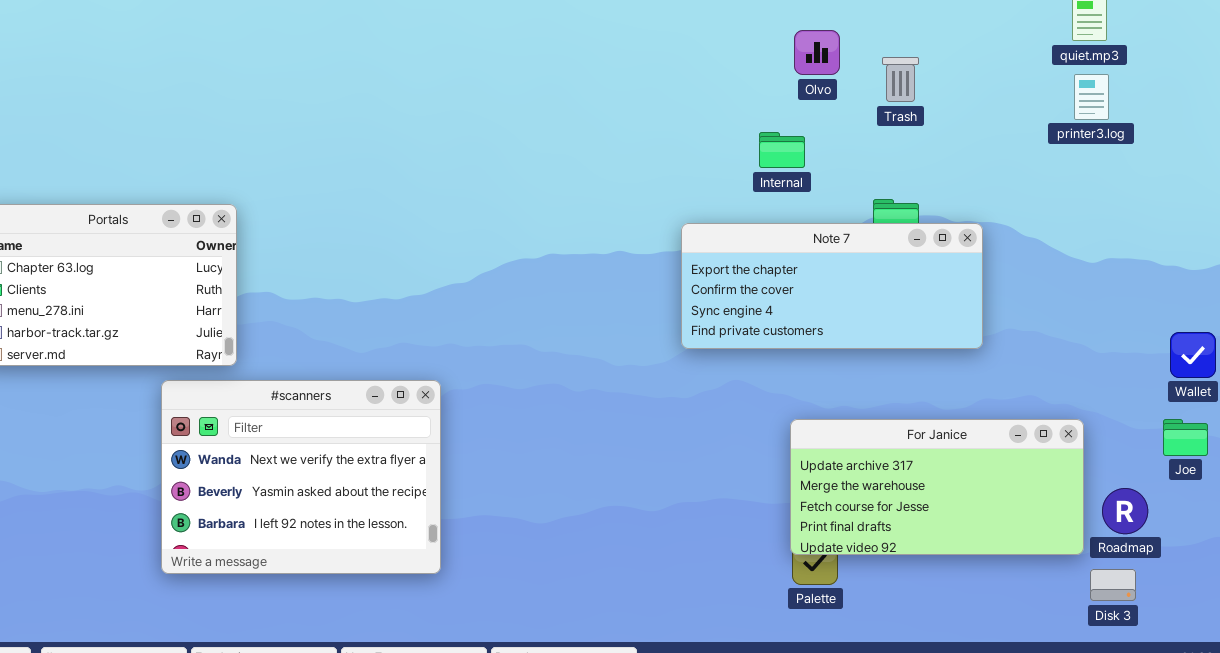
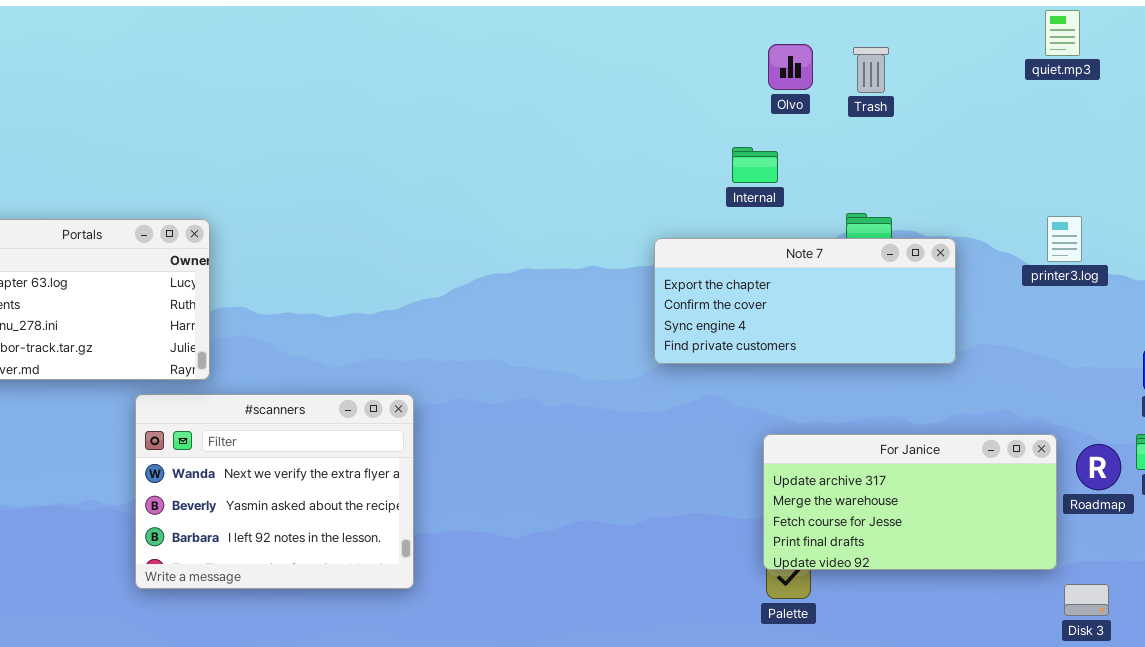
Trash: [882,57,919,102] -> [853,47,889,93], moved
printer3.log: [1074,74,1109,120] -> [1047,216,1082,262], moved
Roadmap: [1102,488,1148,534] -> [1076,444,1121,490], moved

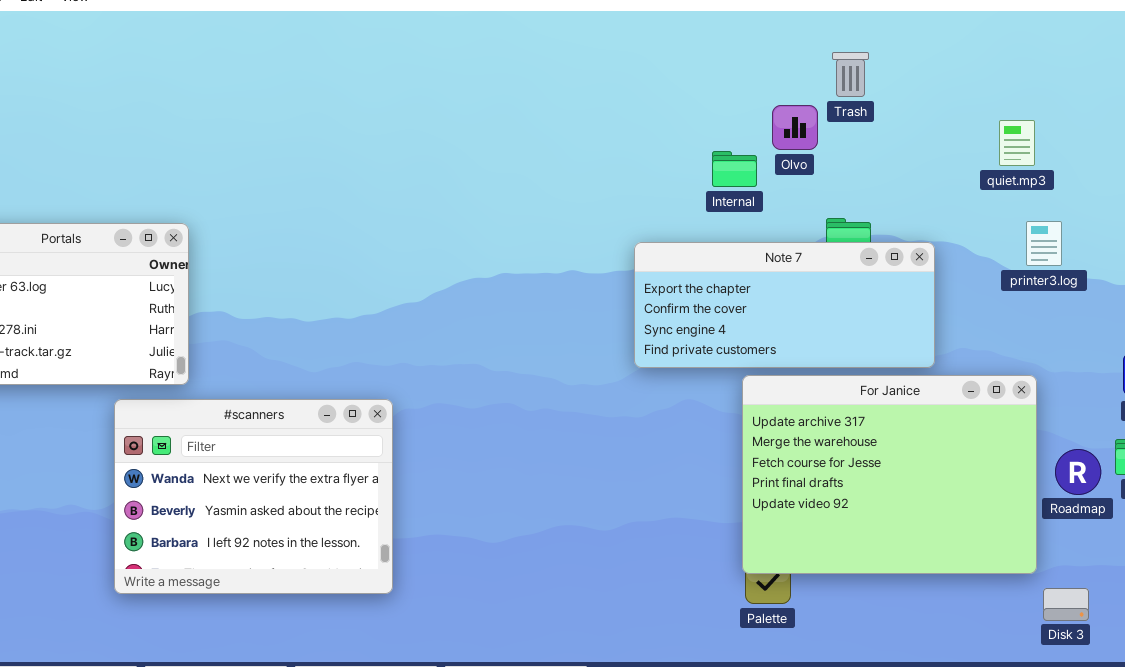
quiet.mp3: [1045,10,1080,56] -> [999,120,1035,166], moved
Olvo: [768,44,813,90] -> [772,105,818,150], moved
For Janice: [763,434,1057,570] -> [742,375,1037,574], resized

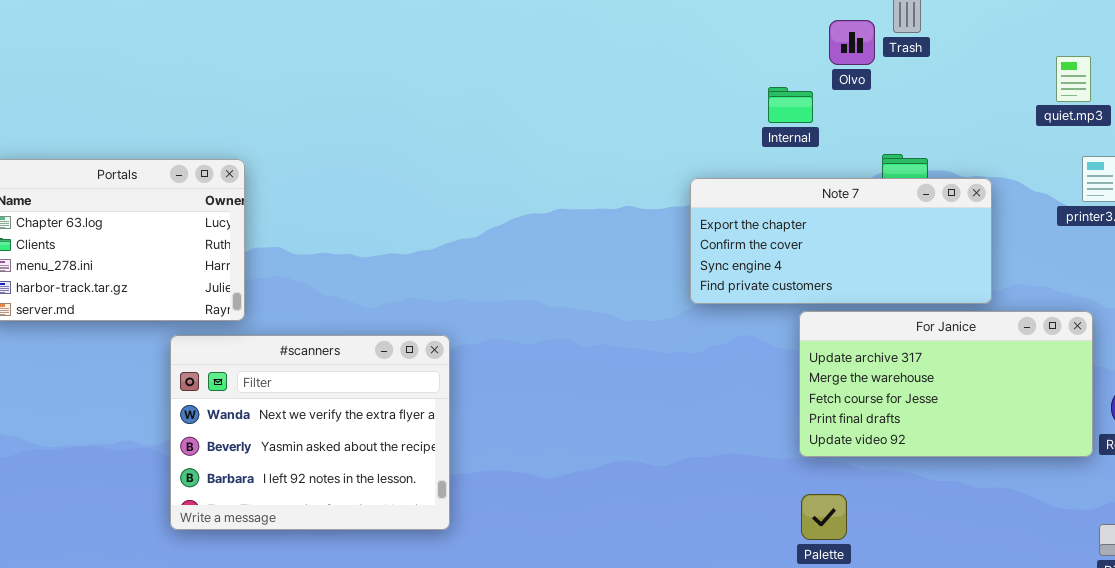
Olvo: [772,105,818,150] -> [829,20,875,65], moved
For Janice: [742,375,1037,574] -> [799,311,1093,457], resized

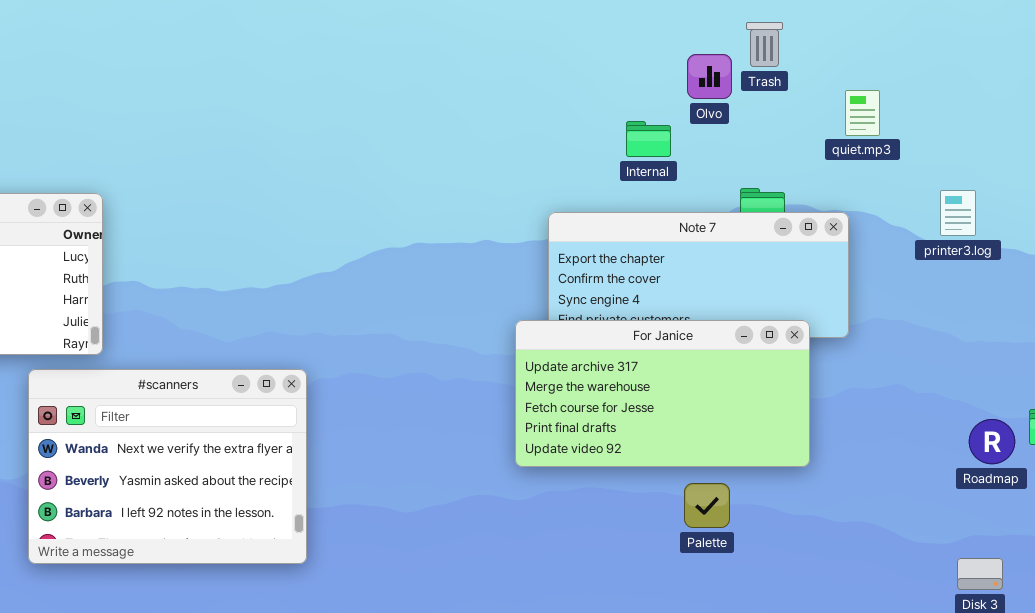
quiet.mp3: [1056,56,1091,102] -> [845,90,880,136], moved
For Janice: [799,311,1093,457] -> [515,320,810,467], moved
Palette: [801,494,847,540] -> [684,483,730,528], moved

